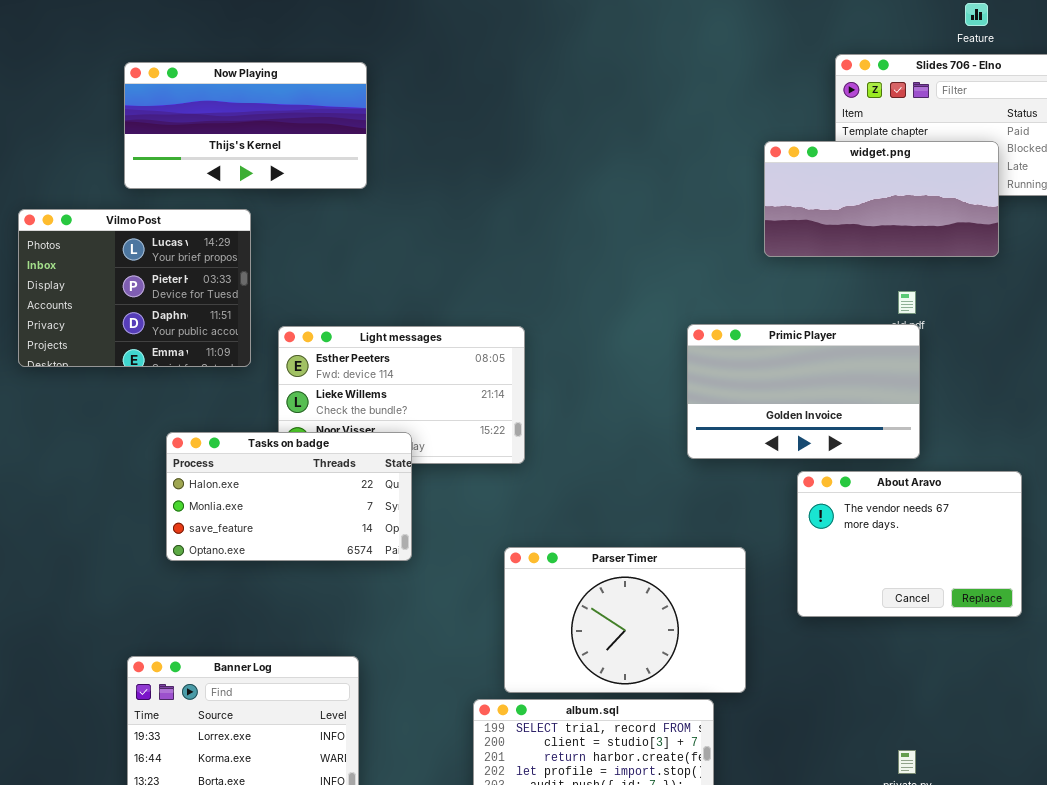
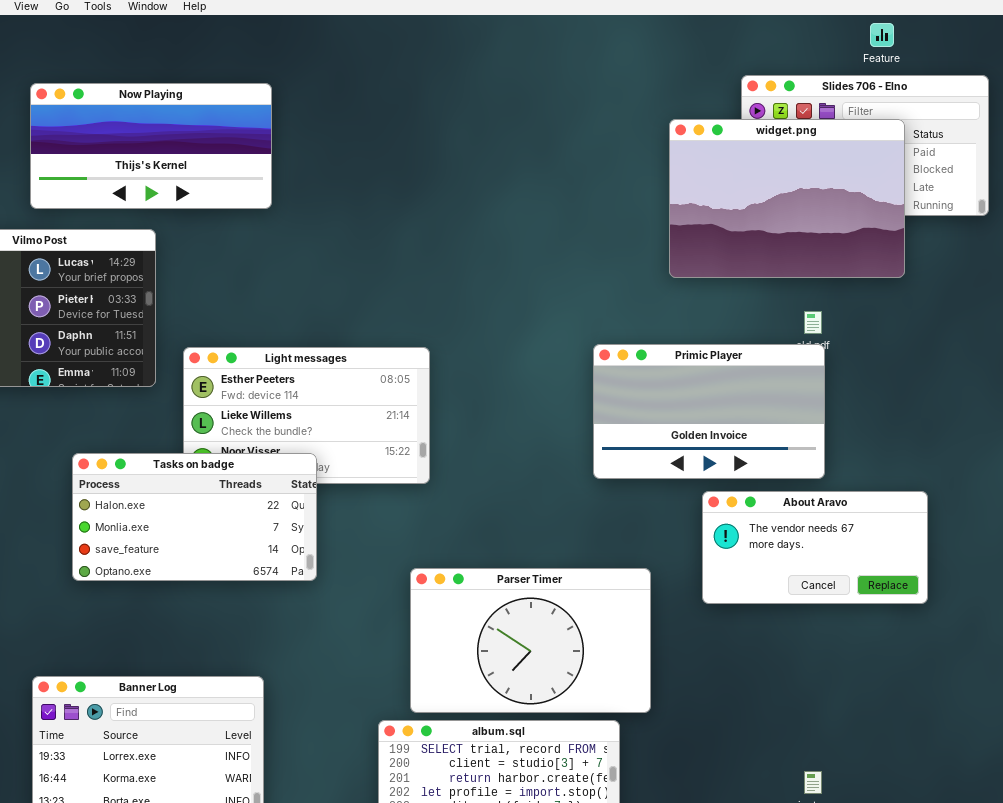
widget.png: [764,141,999,257] -> [669,119,905,278], resized
About Aravo: [797,471,1022,617] -> [702,491,928,604], resized

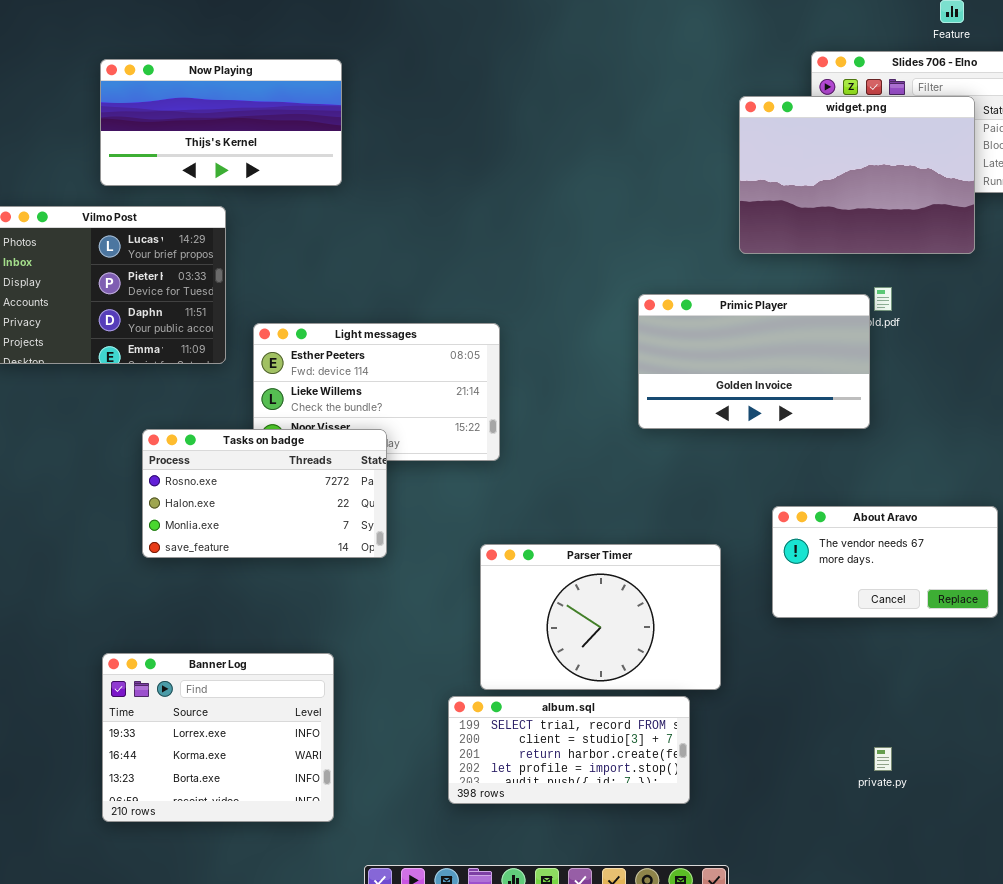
Primic Player: [593,344,825,479] -> [638,294,870,429], moved
Tasks on badge: [72,453,317,581] -> [142,429,387,558], scrolled up 1 row
About Aravo: [702,491,928,604] -> [772,506,998,618], moved

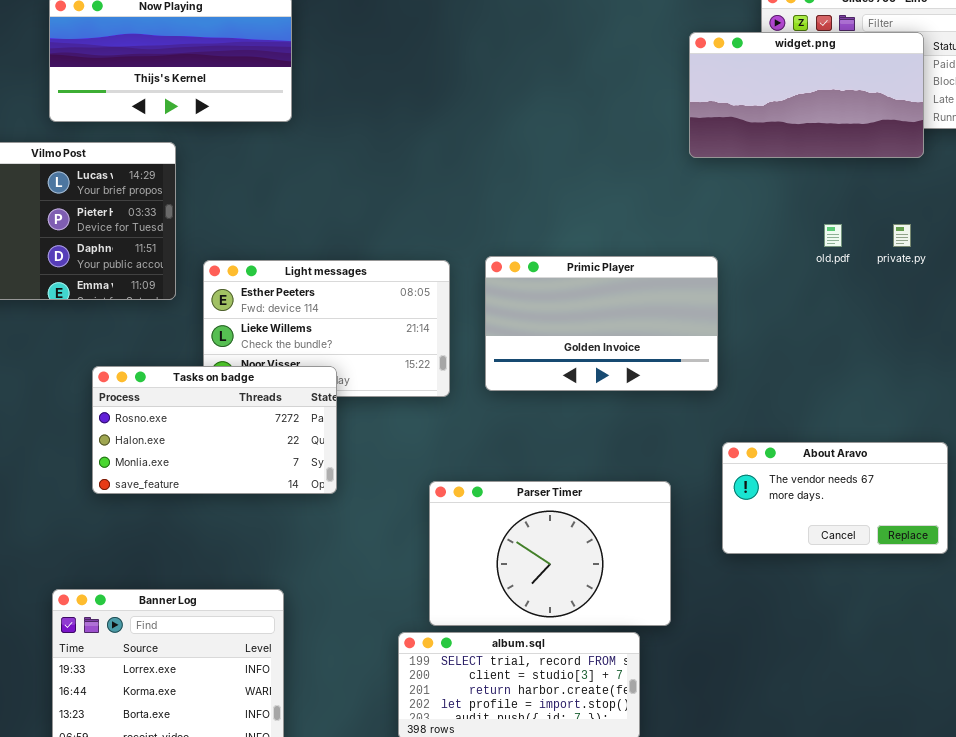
widget.png: [739,96,975,254] -> [689,32,924,158], resized
Primic Player: [638,294,870,429] -> [485,256,718,391], moved
private.py: [874,747,892,771] -> [893,224,911,247], moved

